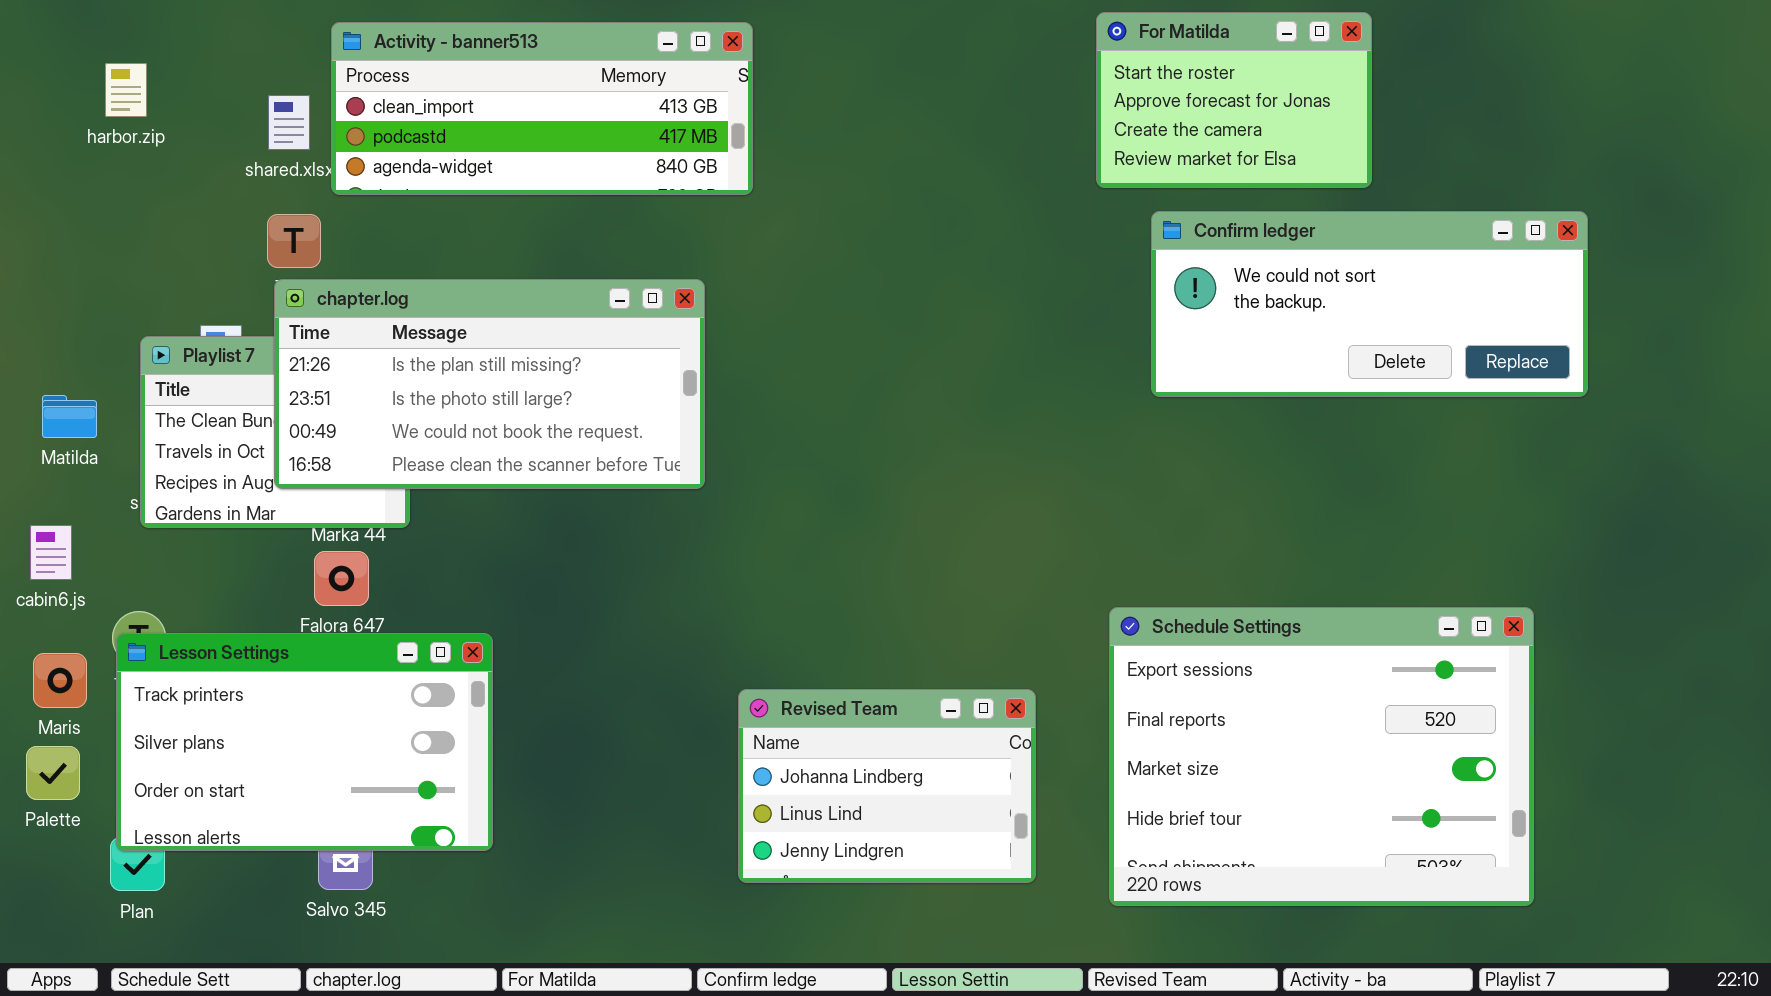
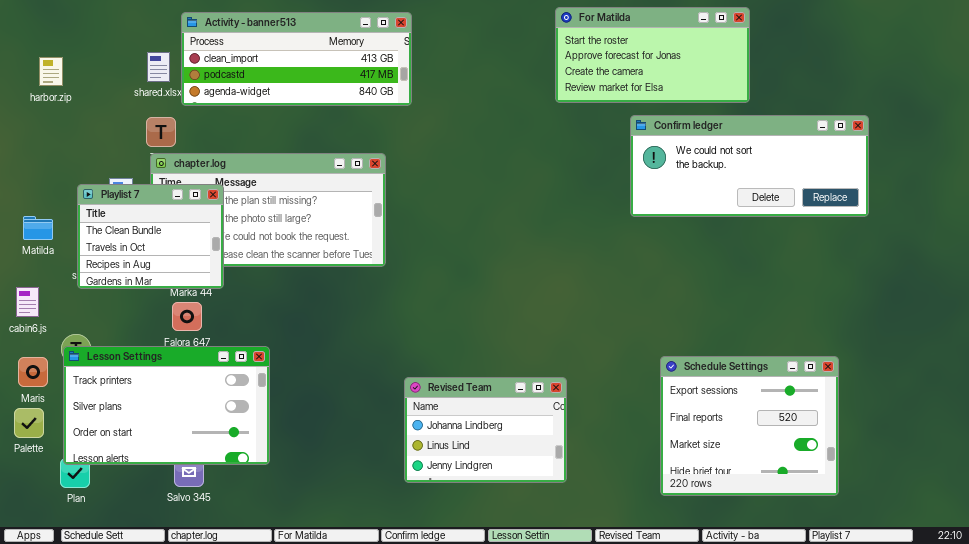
For Matilda: [1096,12,1372,188] -> [555,7,750,103], resized
harbor.zip: [105,63,147,117] -> [39,57,63,86], moved
Playlist 7: [140,336,410,528] -> [77,184,224,289], raised
Schedule Settings: [1109,607,1534,906] -> [660,356,839,496], resized

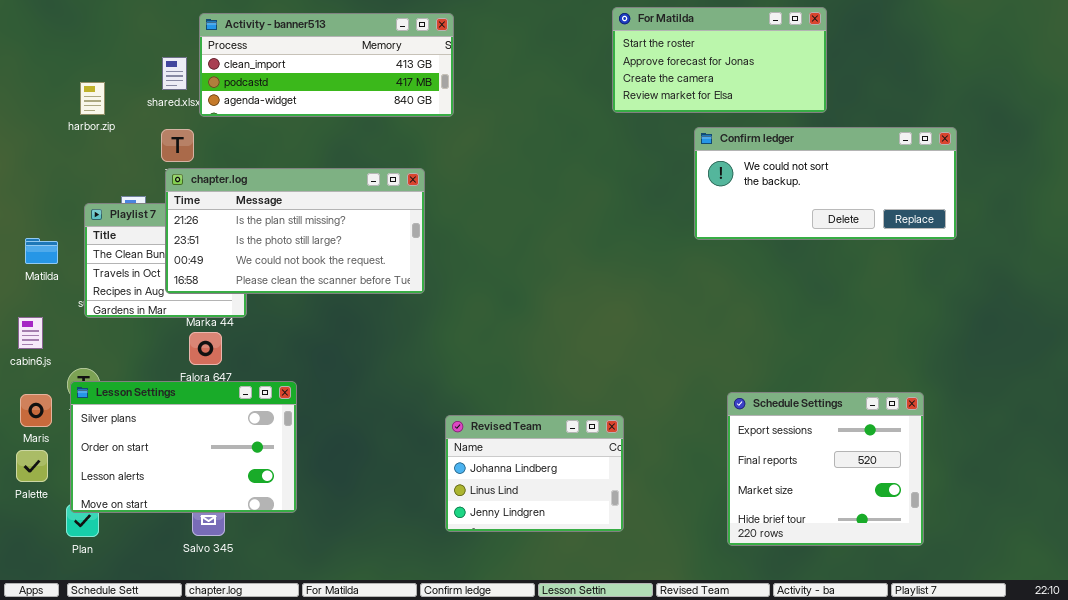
harbor.zip: [39,57,63,86] -> [80,82,105,115], moved
chapter.log: [150,153,386,267] -> [165,168,425,294], raised
Lesson Settings: [63,346,270,465] -> [70,381,297,513], scrolled down 1 row

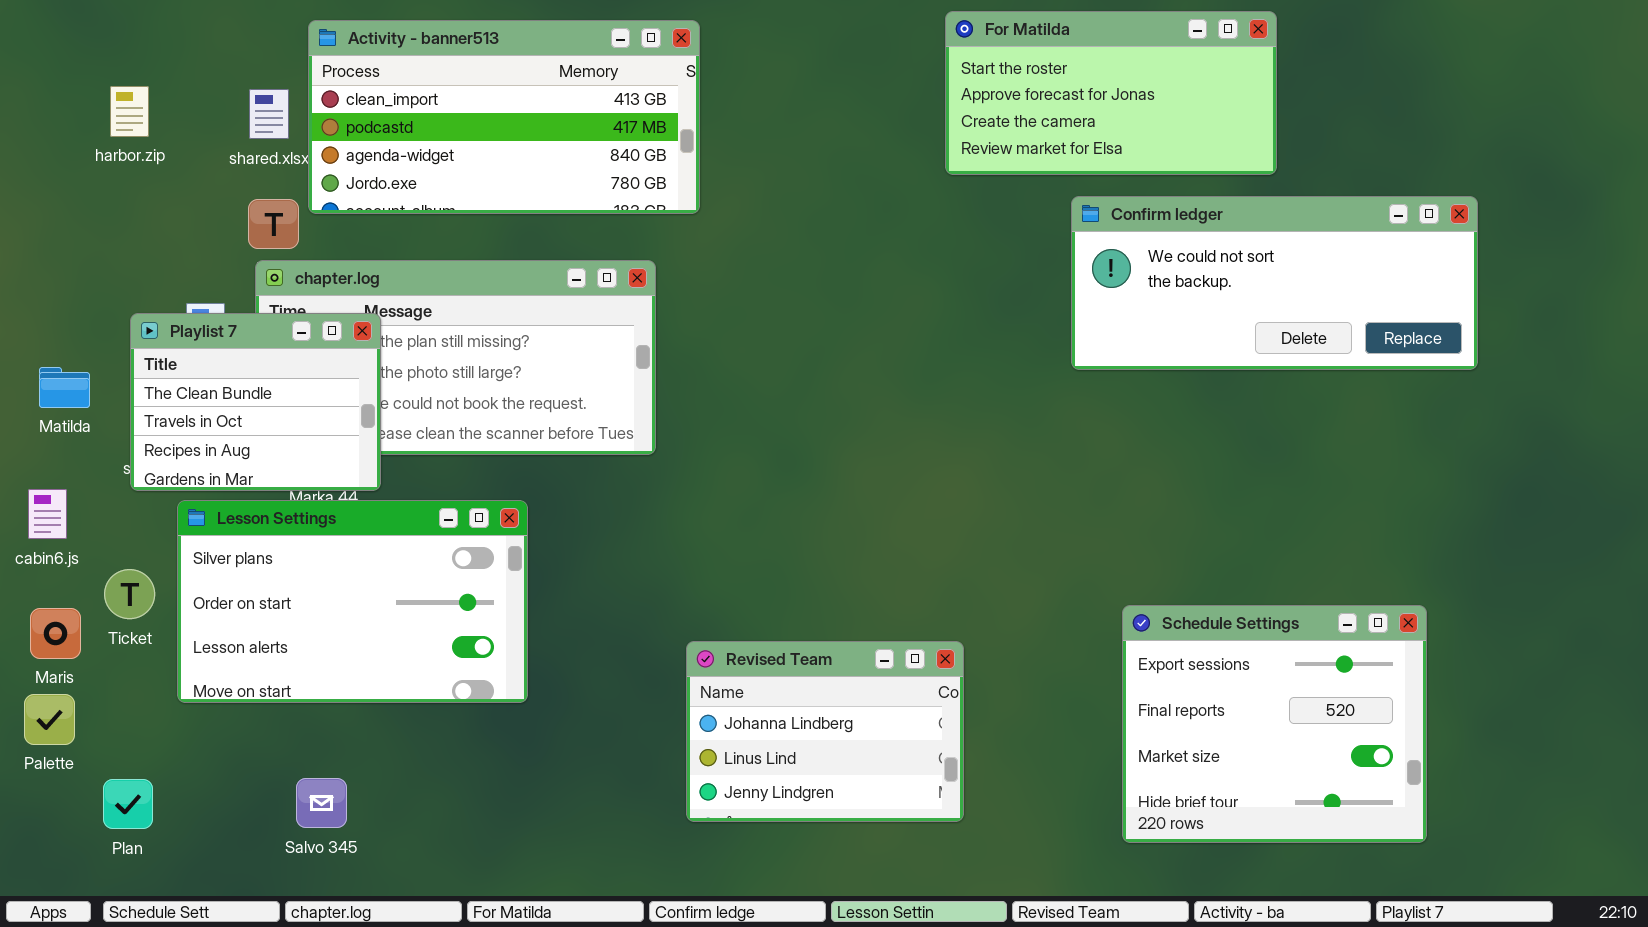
Activity - banner513: [199,13,454,117] -> [308,20,700,214], resized
harbor.zip: [80,82,105,115] -> [110,86,149,137], moved
Playlist 7: [84,203,247,318] -> [130,313,381,491], raised
Lesson Settings: [70,381,297,513] -> [177,500,528,703], moved

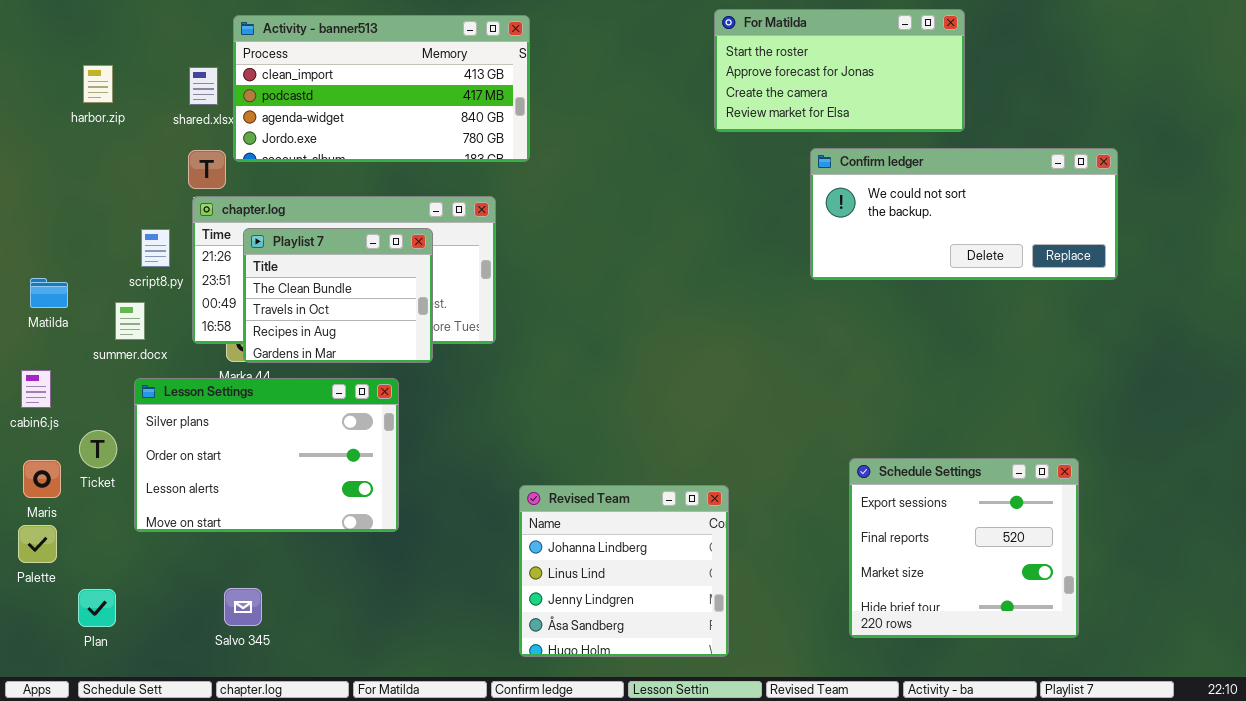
Playlist 7: [130,313,381,491] -> [243,228,433,363], moved
Revised Team: [686,641,964,822] -> [519,485,729,657], resized

